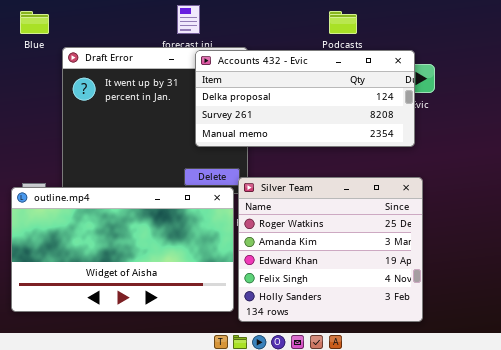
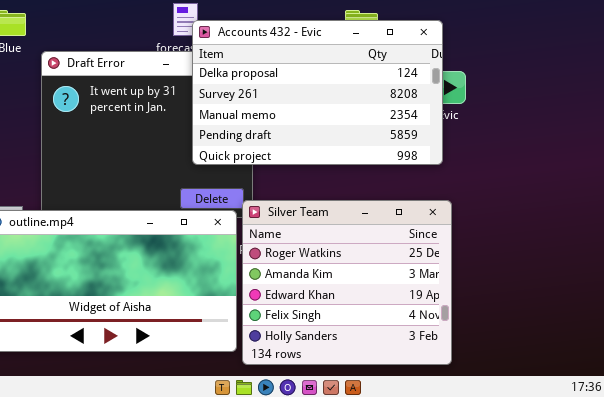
Accounts 432 - Evic: [195,50,415,147] -> [192,20,443,165], resized

